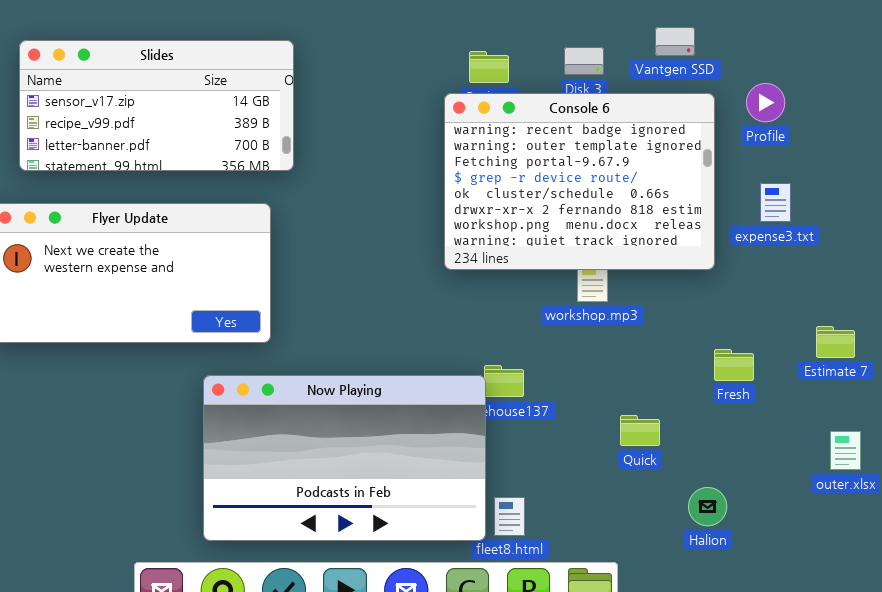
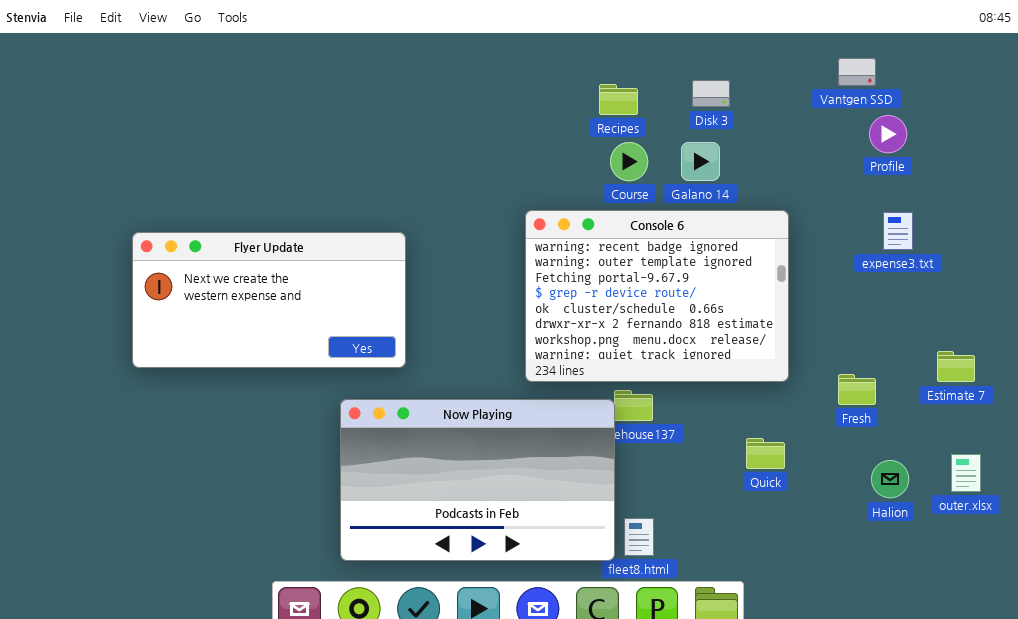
Vantgen SSD: [655,27,695,56] -> [838,58,876,86], moved
Slides: [19,40,294,171] -> none, closed
Console 6: [444,93,715,270] -> [525,210,789,382], moved
Halion: [688,487,727,526] -> [871,460,909,498], moved

